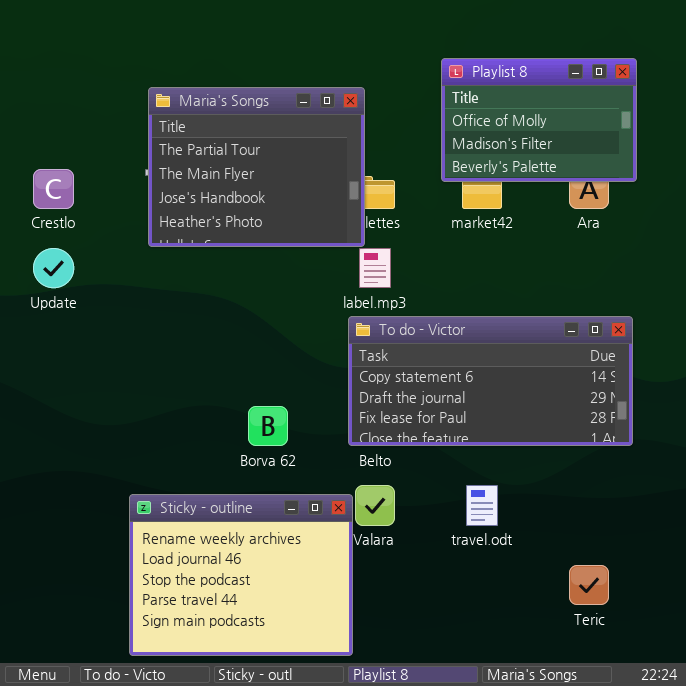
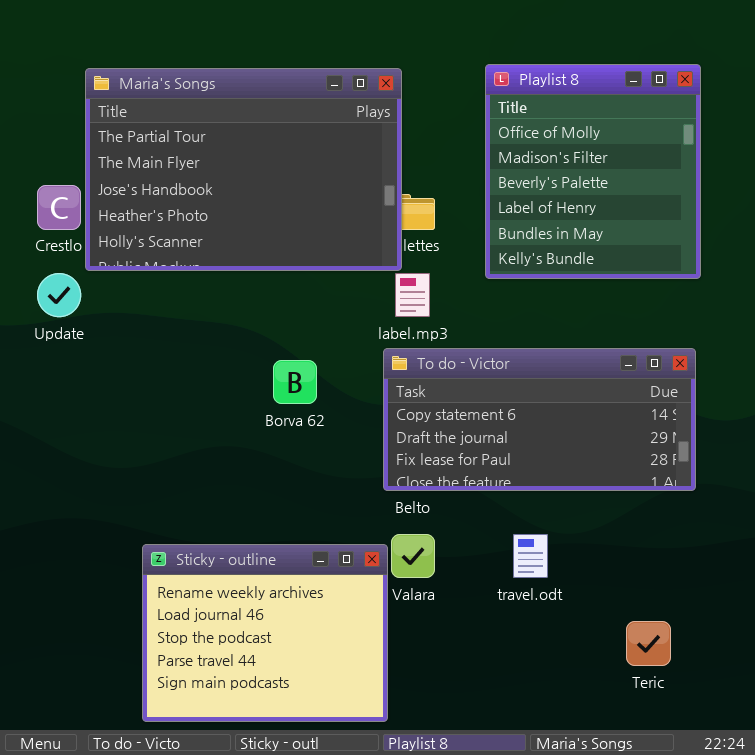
Playlist 8: [441,58,637,182] -> [485,64,701,279], resized
Maria's Songs: [148,87,365,247] -> [85,68,402,271], resized
Borva 62: [248,406,288,446] -> [273,360,317,404], moved

